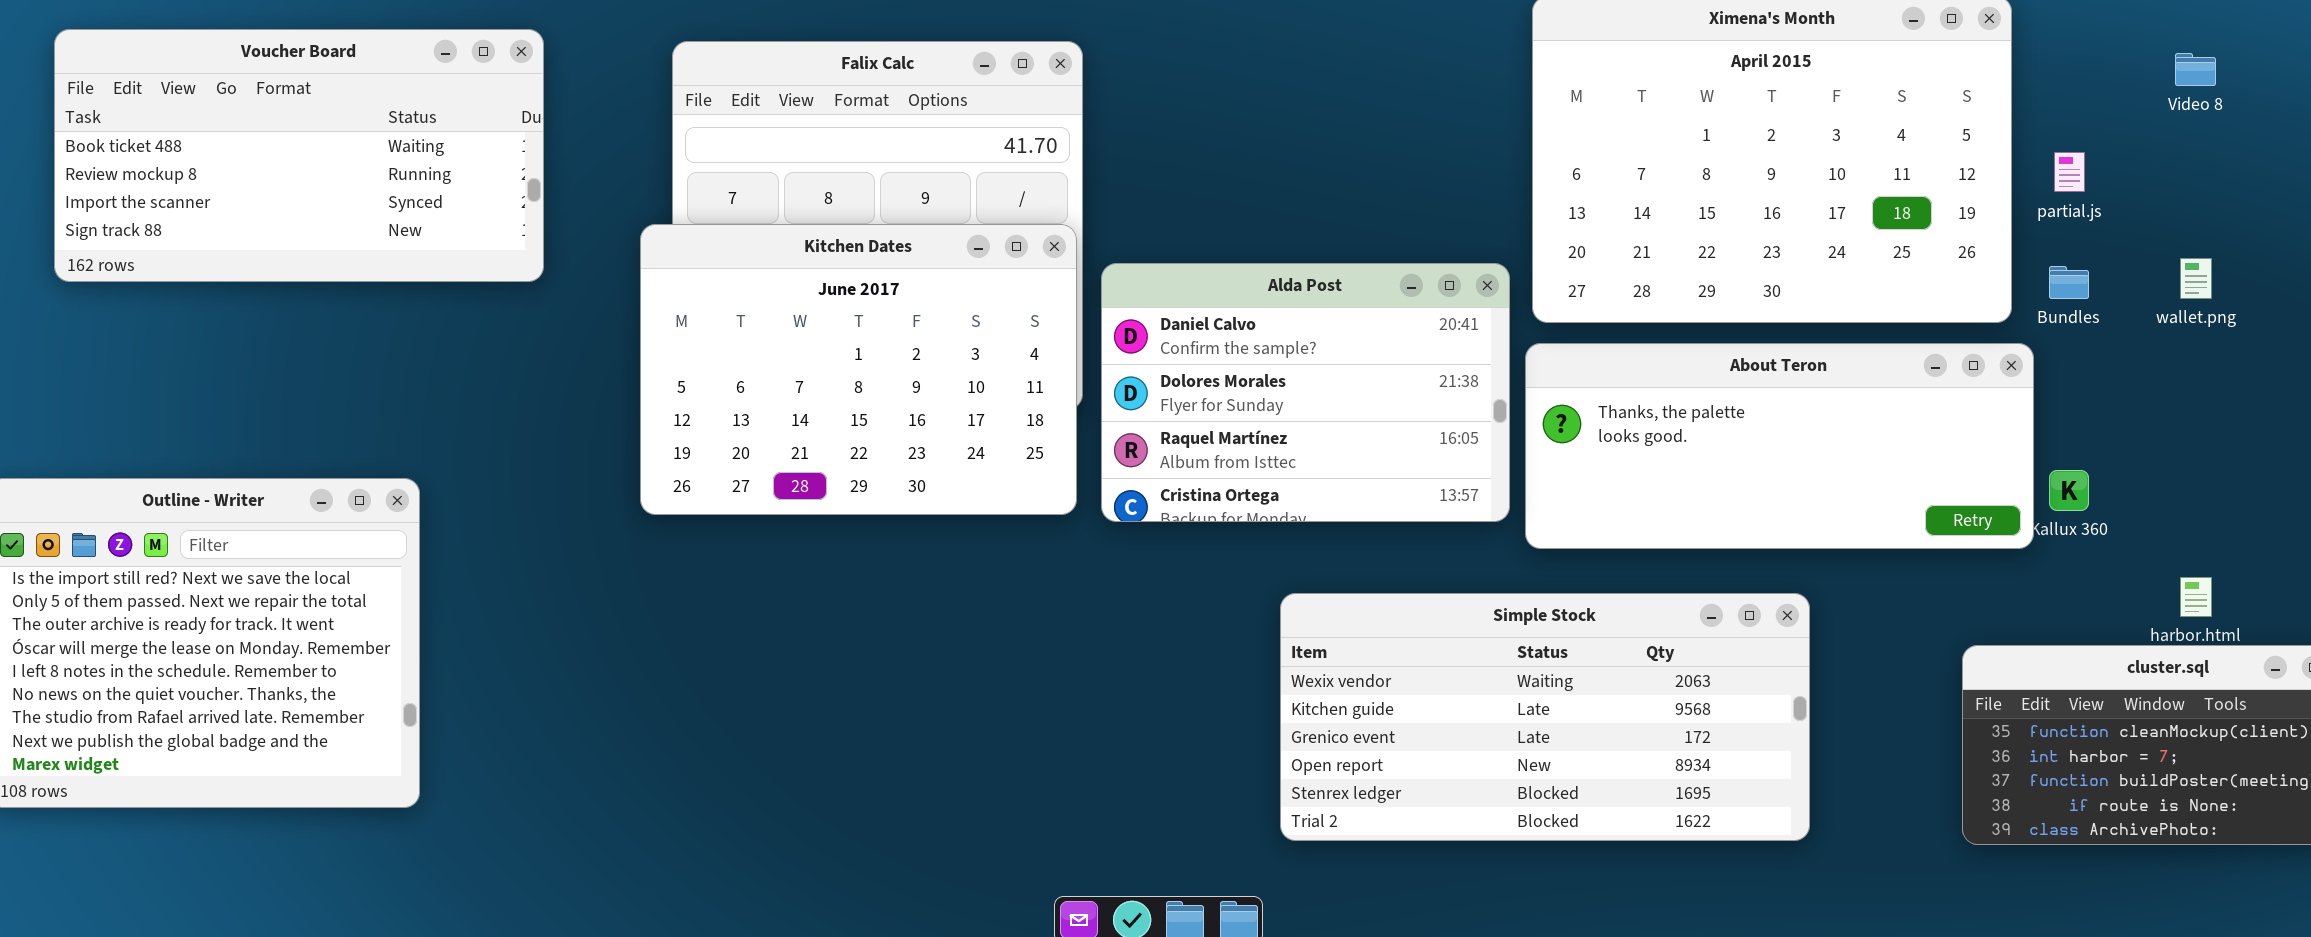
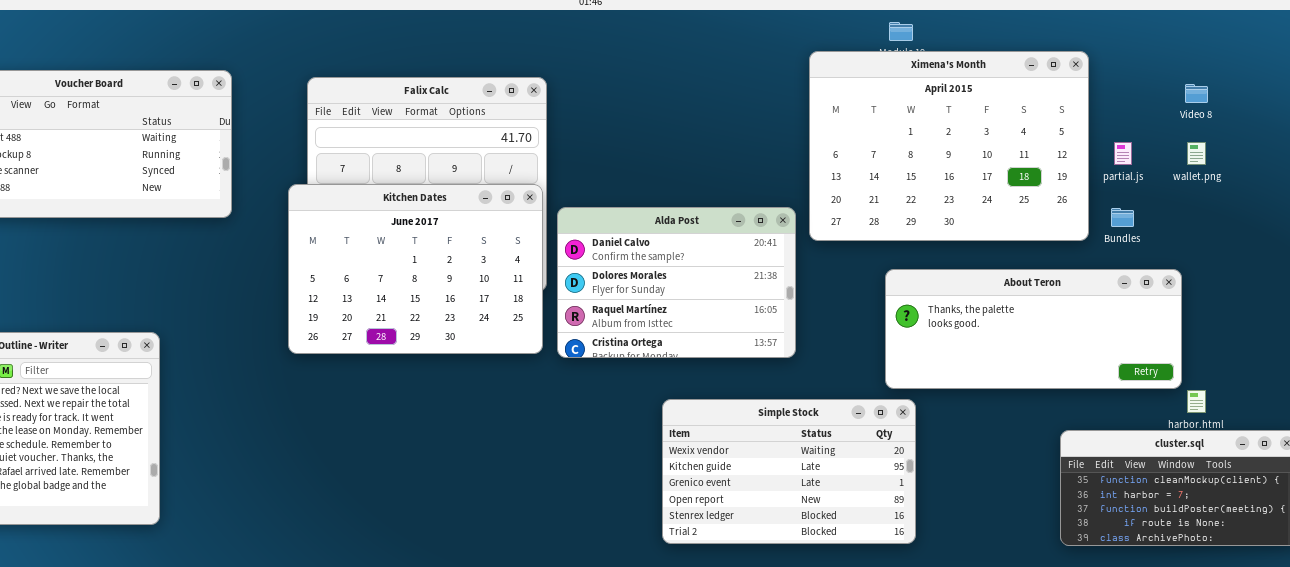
wallet.png: [2180,258,2212,299] -> [1187,142,1206,165], moved
About Teron: [1525,343,2034,549] -> [885,269,1182,389], moved
Simple Stock: [1280,593,1810,841] -> [662,399,916,544], resized

